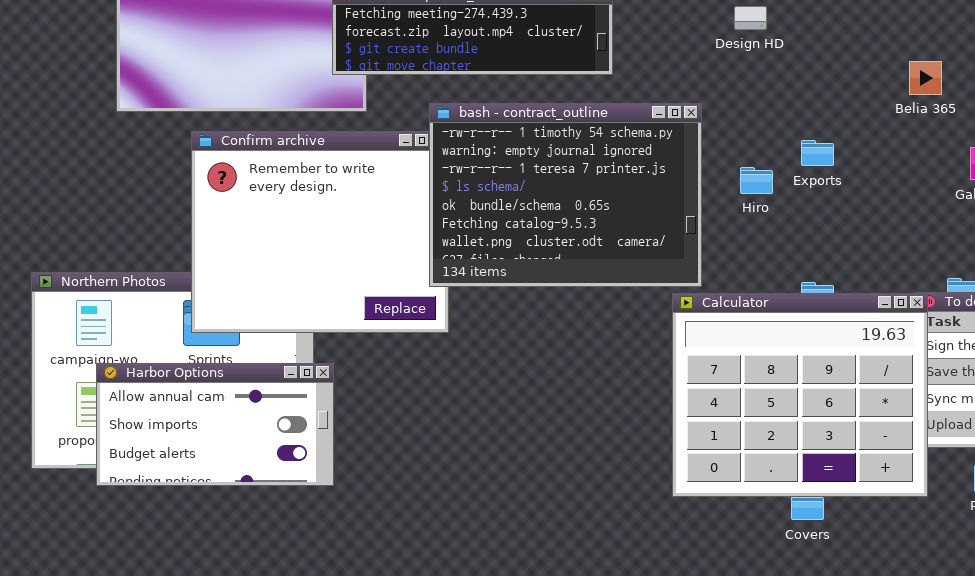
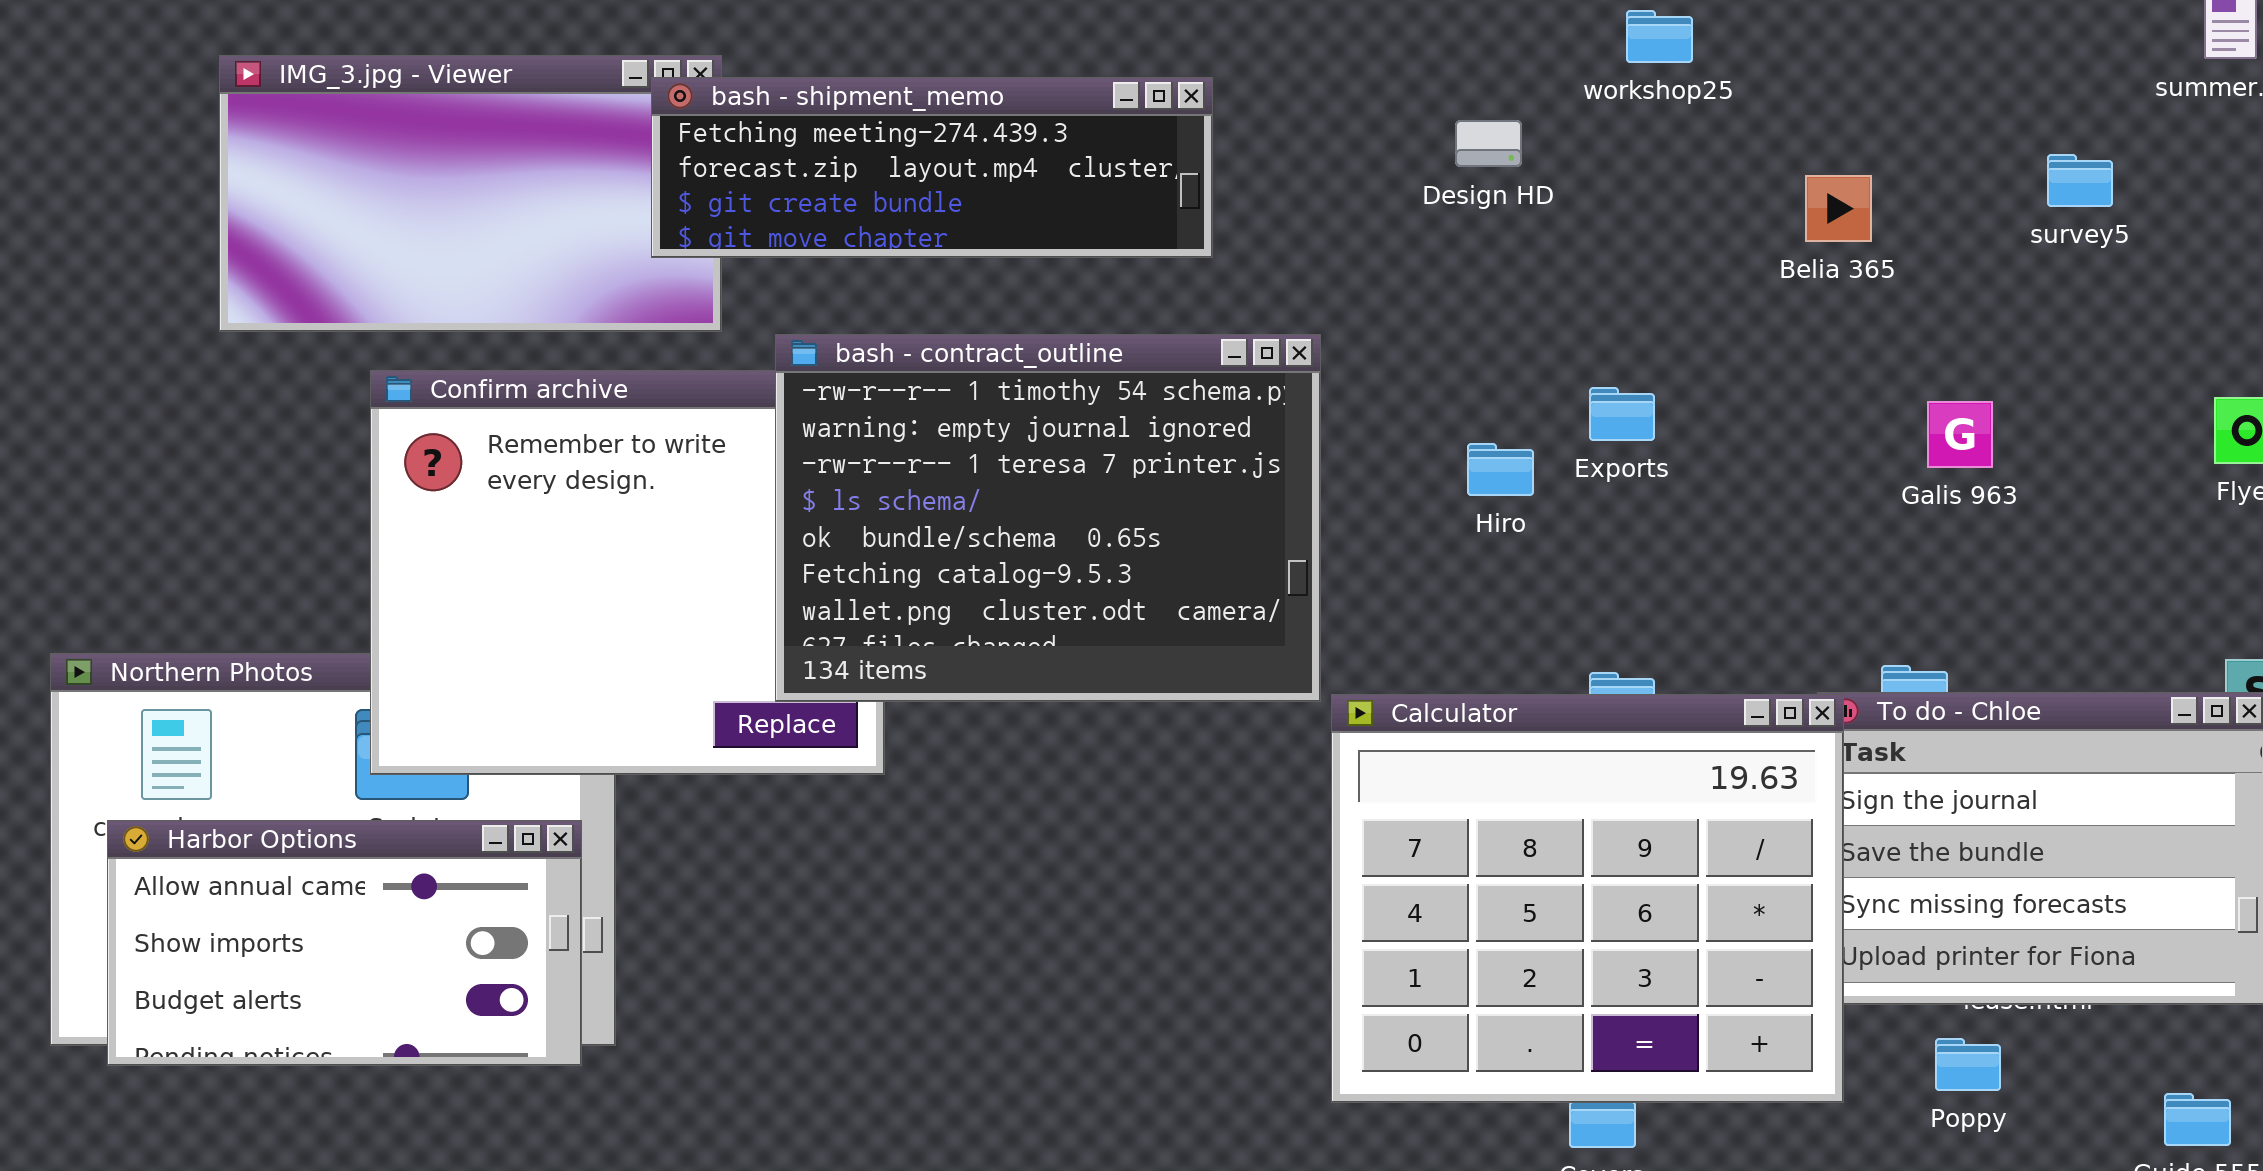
Belia 365: [909,61,942,95] -> [1805,175,1872,242], moved
bash - contract_outline: [429,103,702,287] -> [775,334,1321,702], moved
Harbor Options: [96,363,334,486] -> [107,820,582,1066], moved

